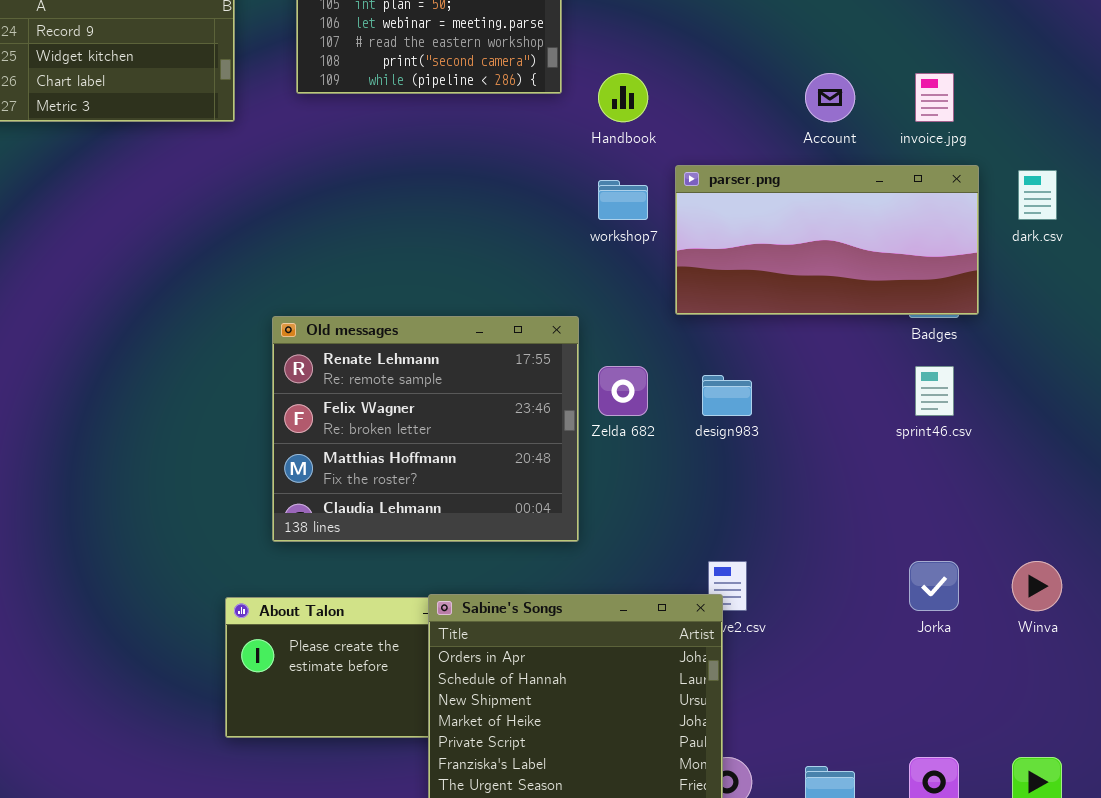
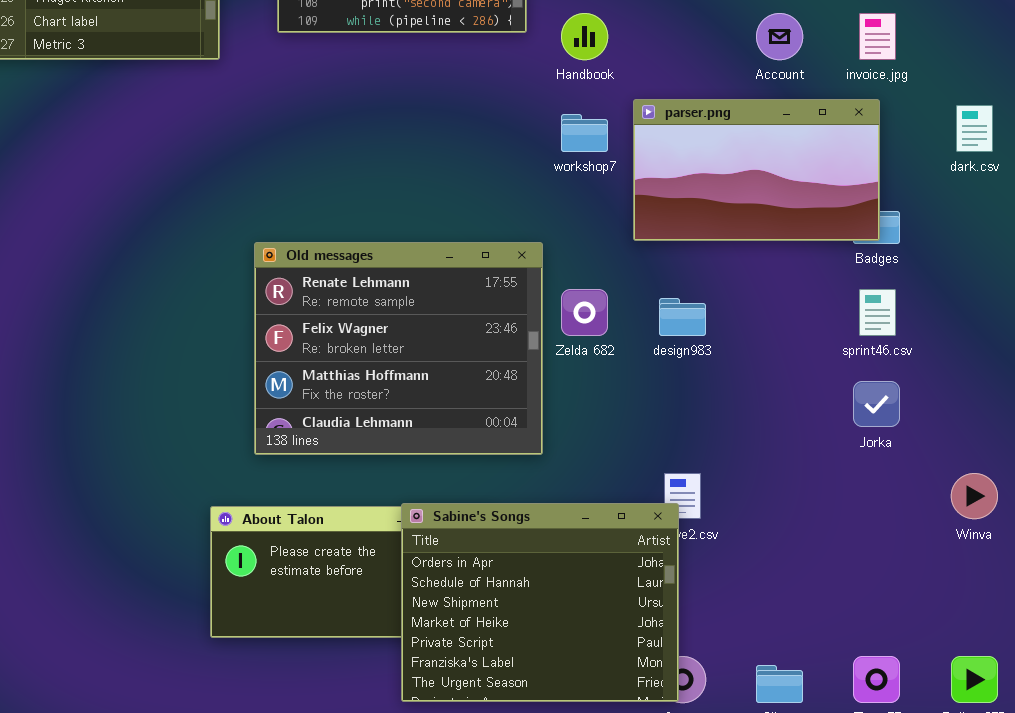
parser.png: [675,165,979,315] -> [633,99,880,241], resized
Jorka: [909,561,959,611] -> [853,381,900,427], moved

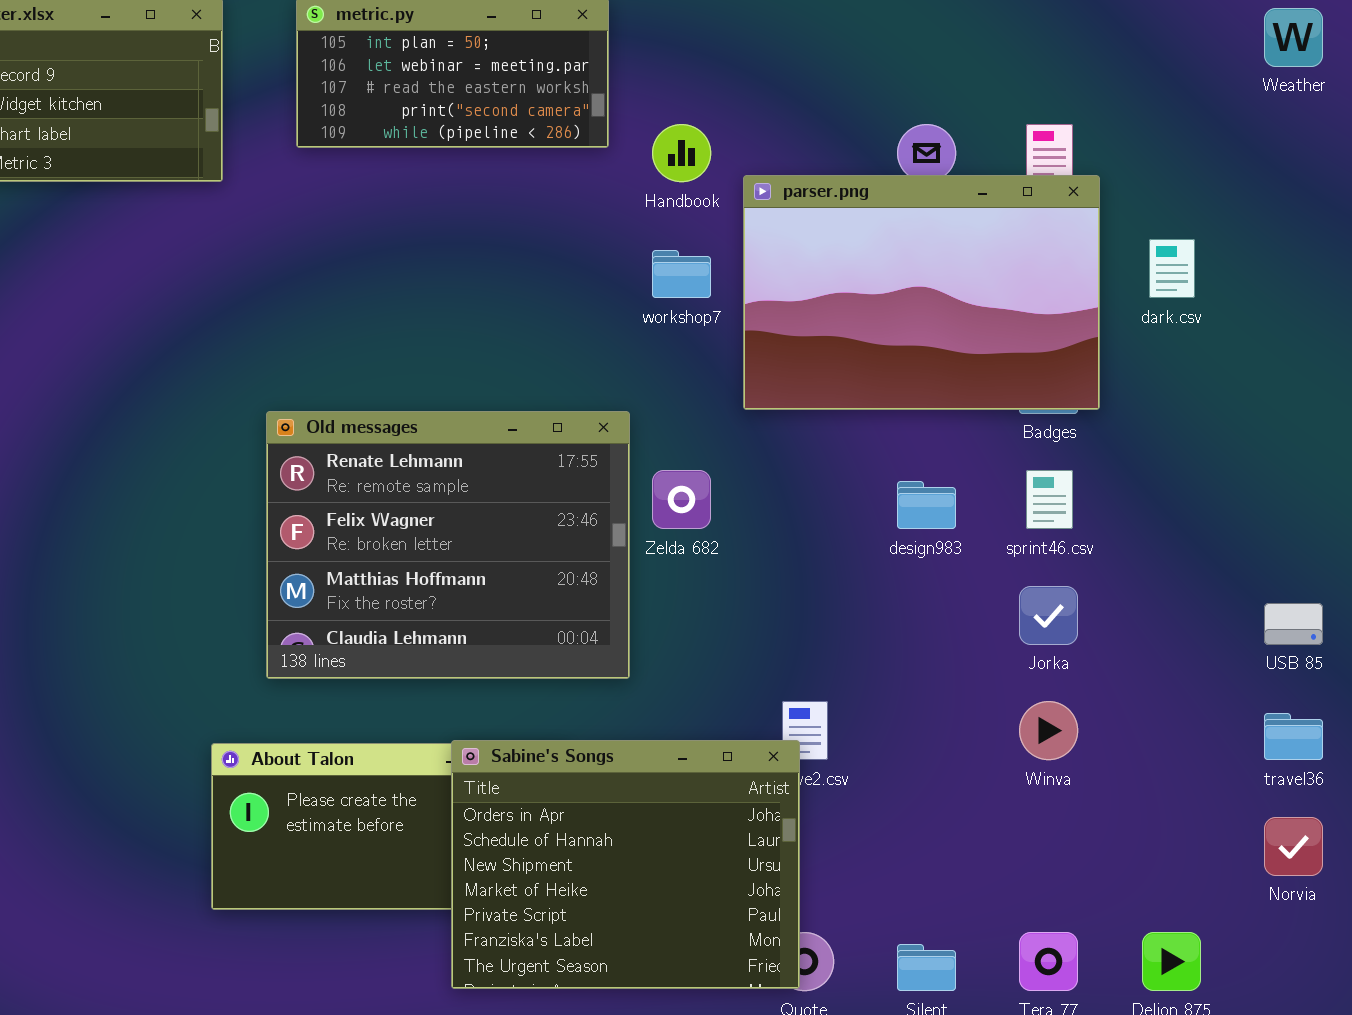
parser.png: [633,99,880,241] -> [743,175,1100,410], resized
design983: [659,298,706,336] -> [897,481,956,529], moved
Winva: [951,473,998,519] -> [1019,701,1078,760], moved

